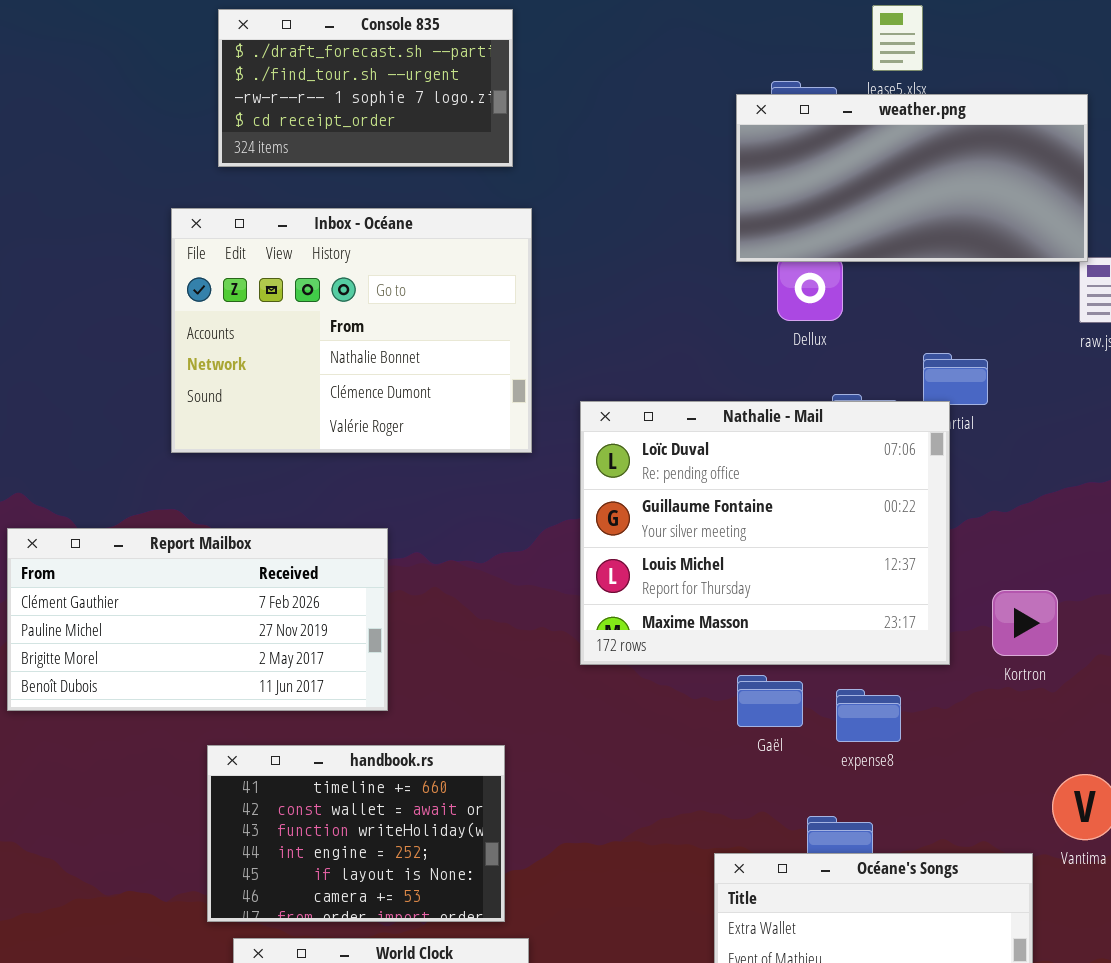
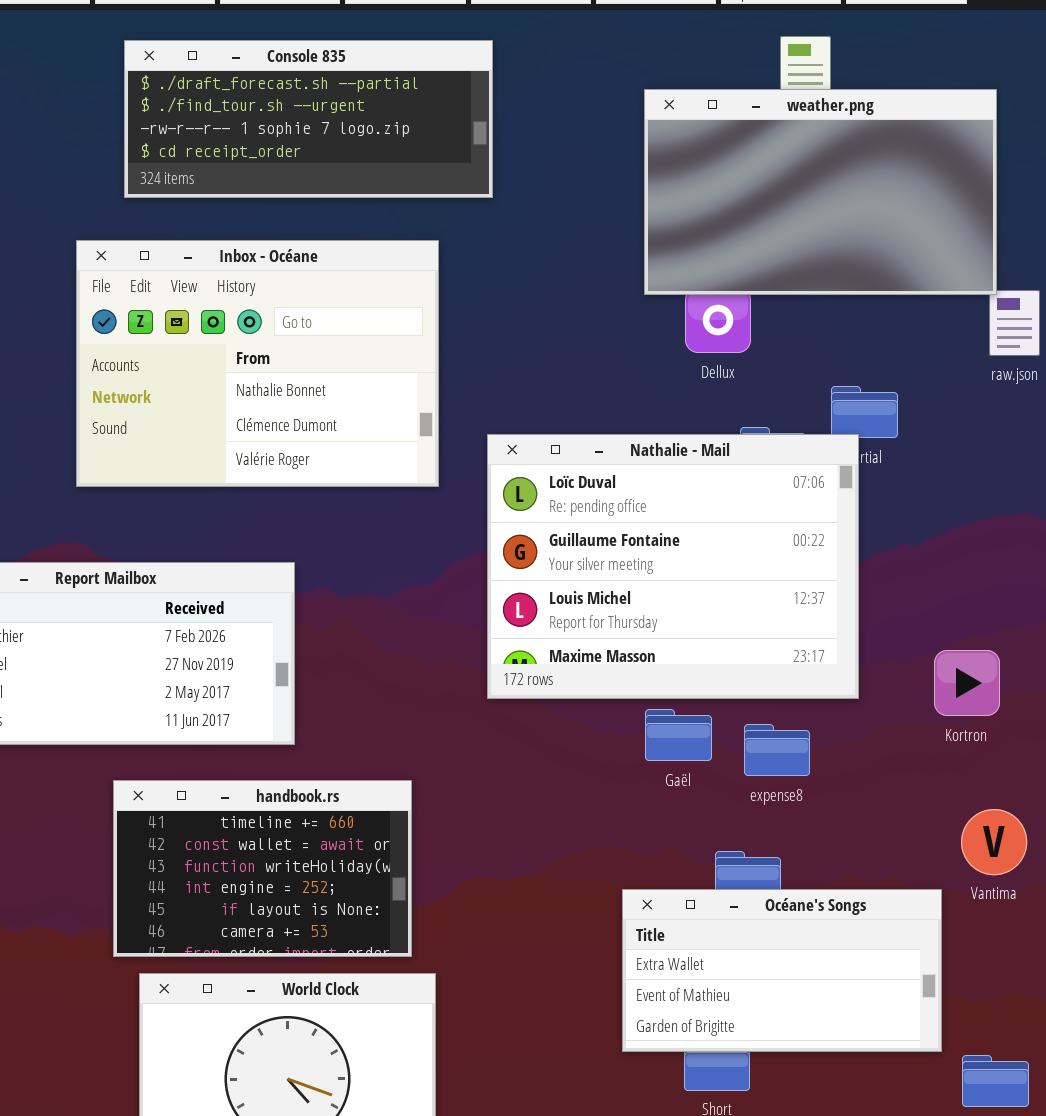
Console 835: [218,9,513,167] -> [124,40,493,198], resized
weather.png: [736,94,1088,262] -> [644,89,997,295], resized
Kortron: [992,590,1058,656] -> [934,650,1000,716], moved

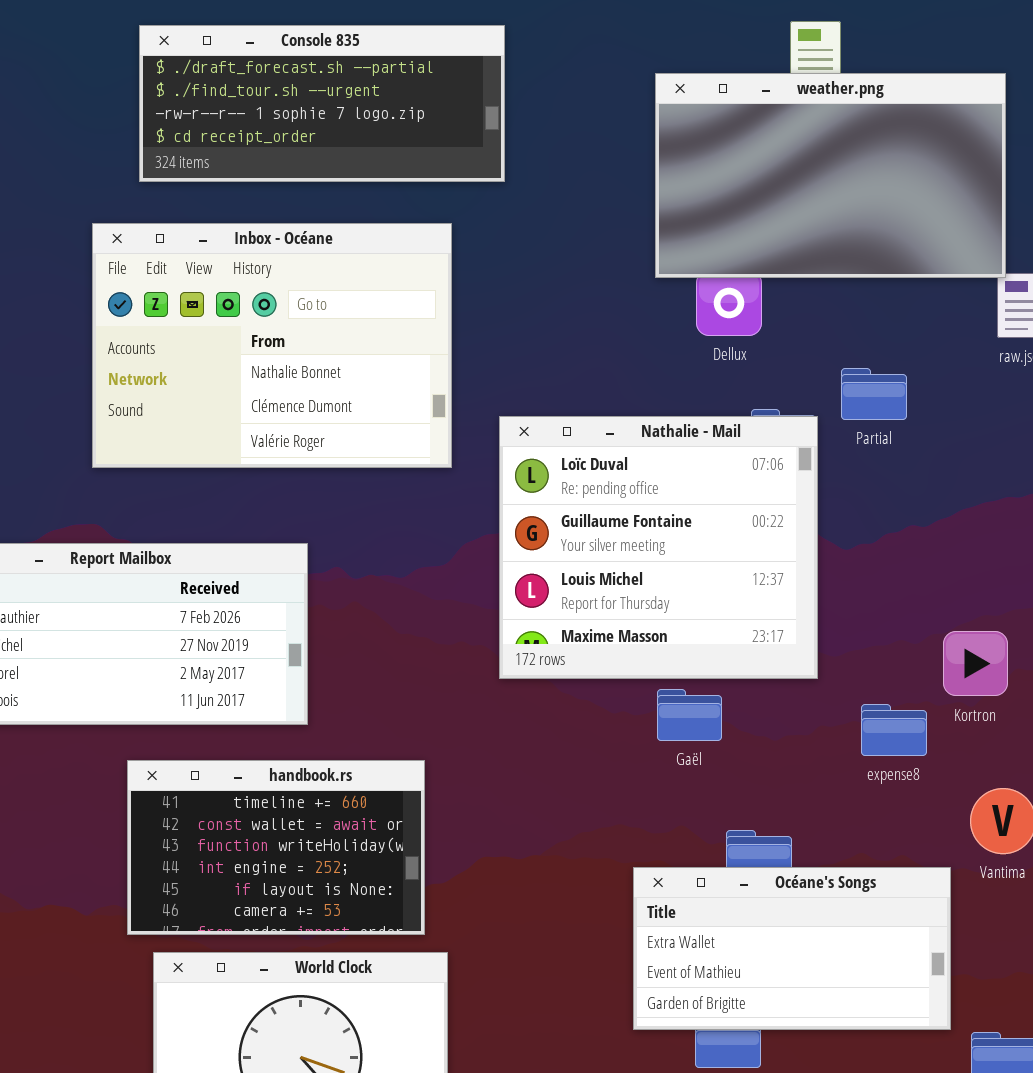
Nathalie - Mail: [487,434,859,699] -> [499,416,818,679], resized
expense8: [744,724,810,776] -> [861,704,927,756], moved

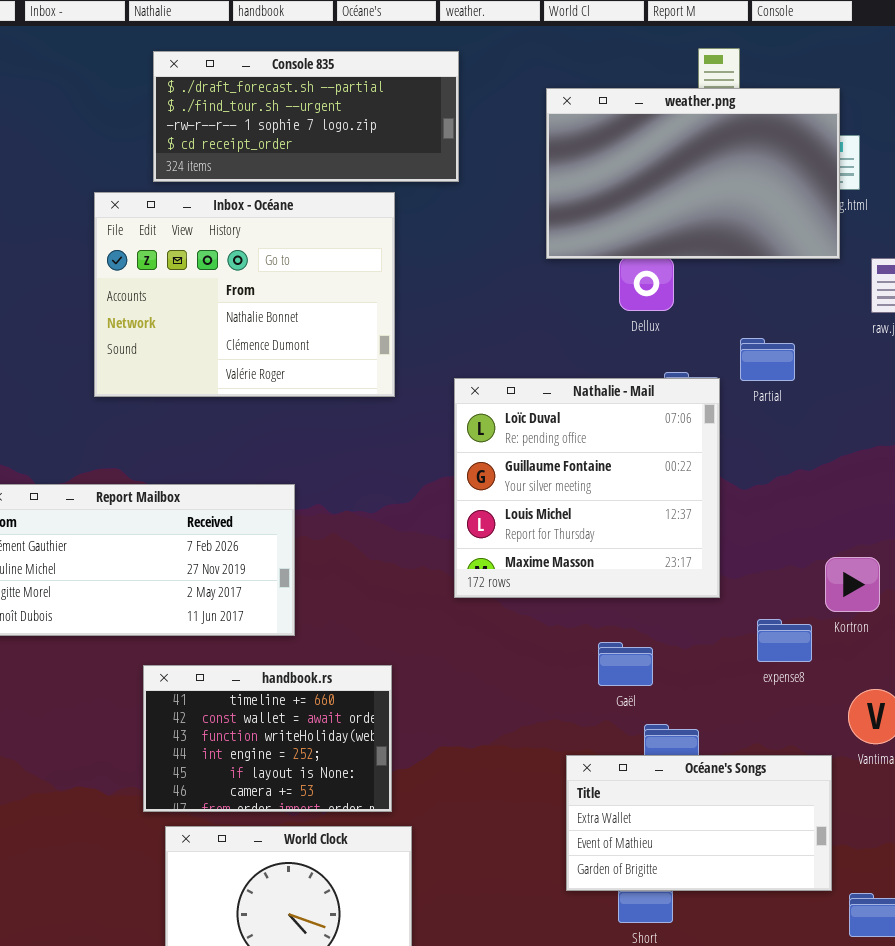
weather.png: [655,73,1006,278] -> [546,88,840,259], moved
Inbox - Océane: [92,223,452,468] -> [94,192,395,397], moved
Gaël: [657,689,722,741] -> [598,642,653,686], moved

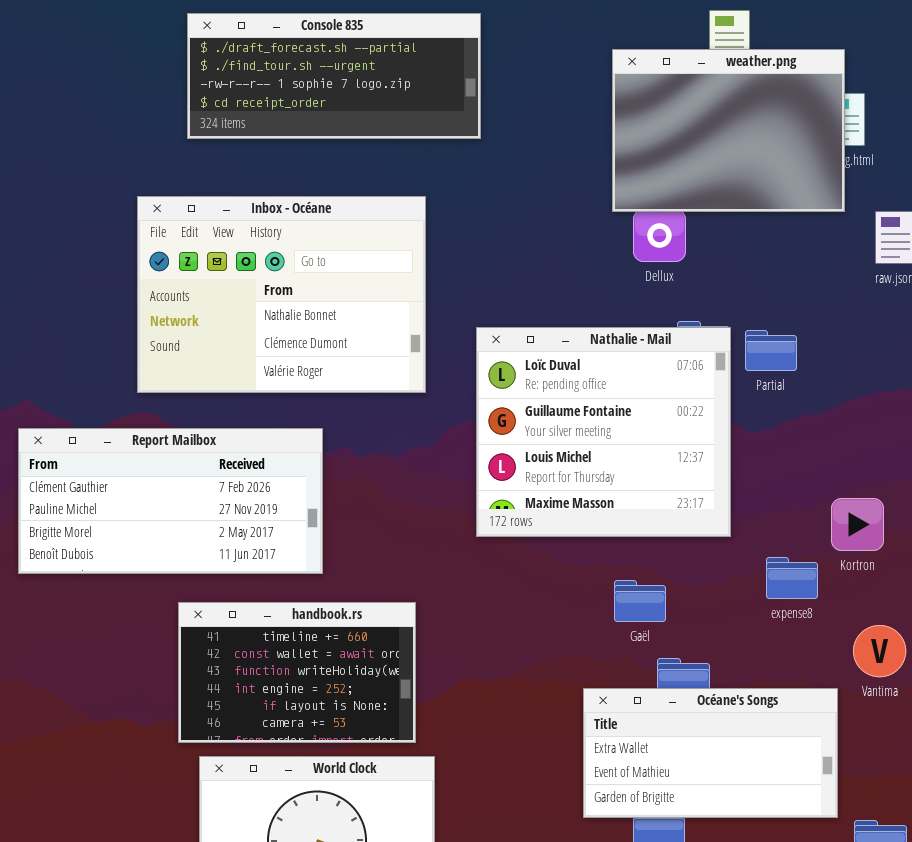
weather.png: [546,88,840,259] -> [612,49,845,212], resized
Inbox - Océane: [94,192,395,397] -> [137,196,426,393], moved
Partial: [740,338,795,381] -> [745,330,797,371], moved

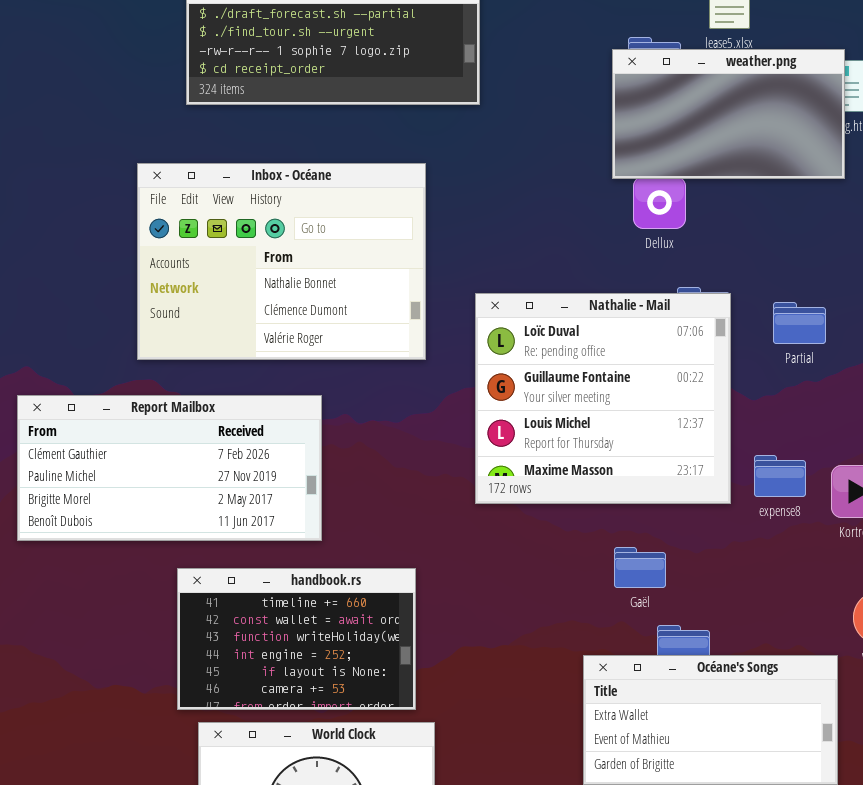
weather.png: [612,49,845,212] -> [612,49,845,179], resized
Partial: [745,330,797,371] -> [773,302,826,344], moved
expense8: [766,557,818,599] -> [754,455,806,497], moved

